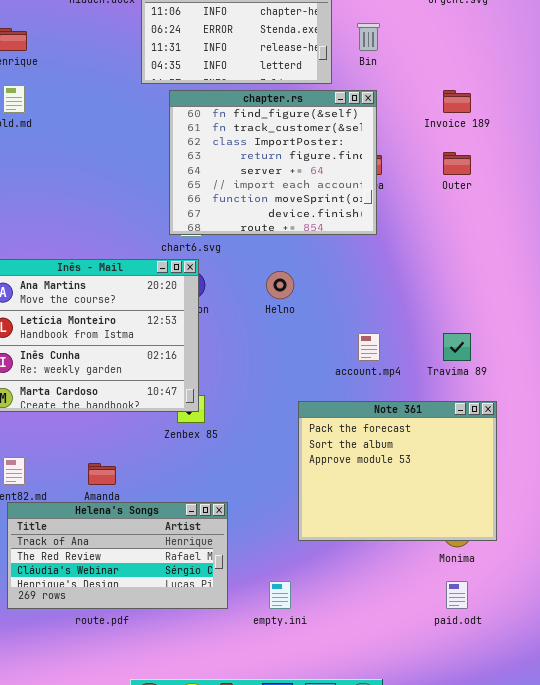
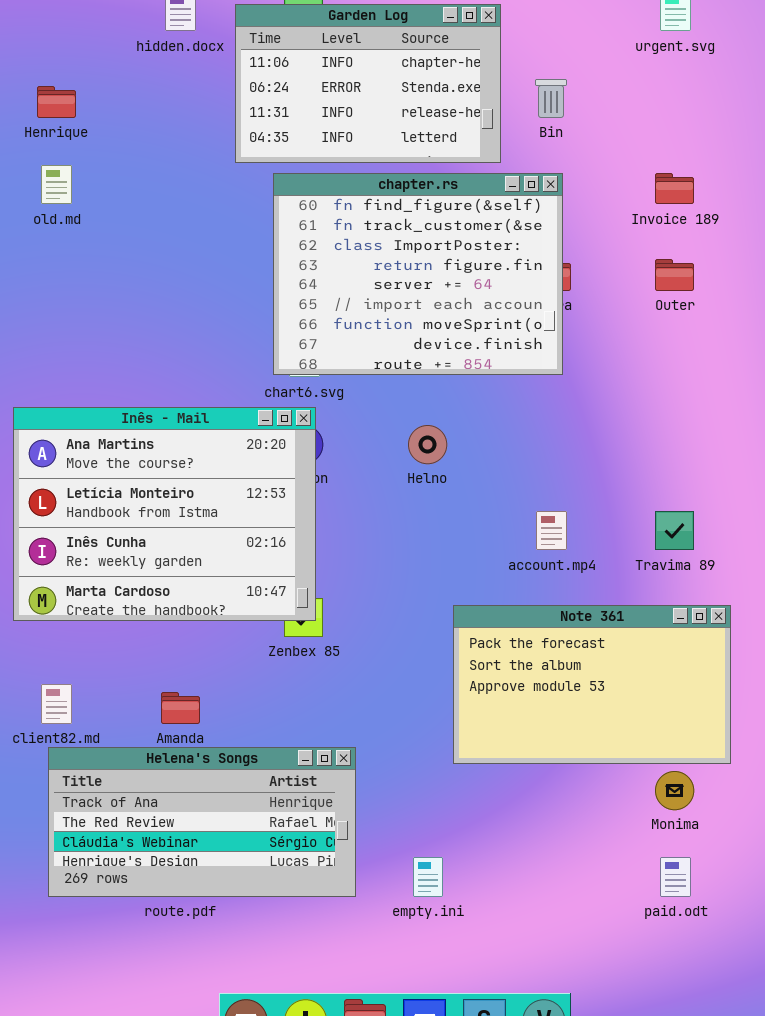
Note 361: [298,401,497,541] -> [453,605,731,764], resized

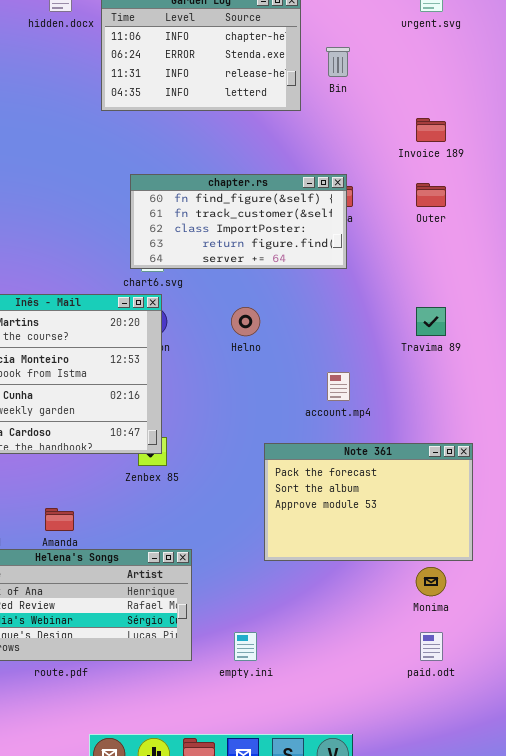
chapter.rs: [273,173,563,375] -> [130,174,347,269], resized
Travima 89: [655,511,694,550] -> [416,307,446,336], moved

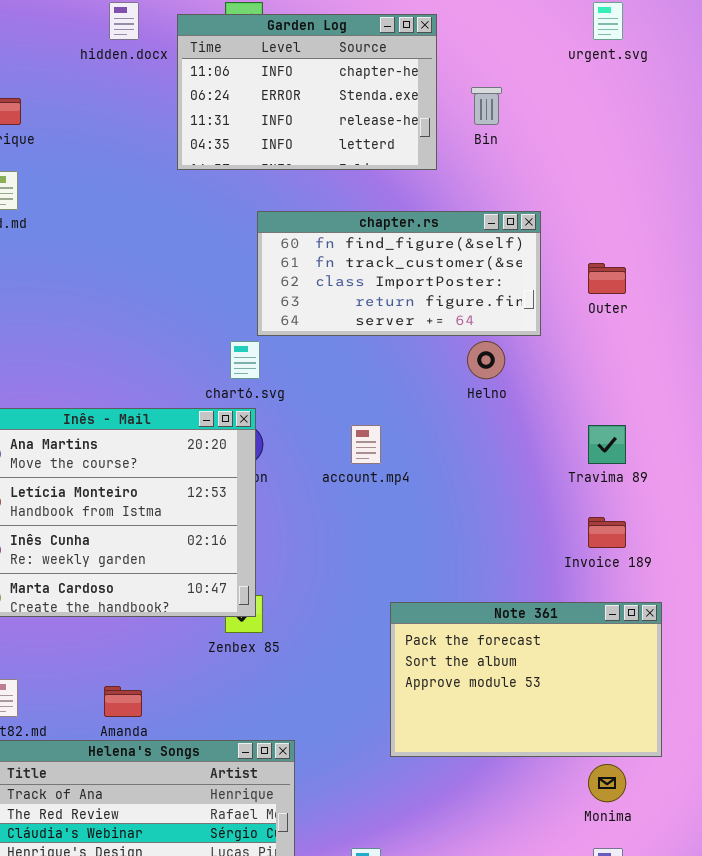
Invoice 189: [416,118,446,142] -> [588,517,626,548], moved
chapter.rs: [130,174,347,269] -> [257,211,541,336], moved
Helno: [231,307,260,336] -> [467,341,505,379], moved
account.mp4: [327,372,350,401] -> [351,425,381,464], moved

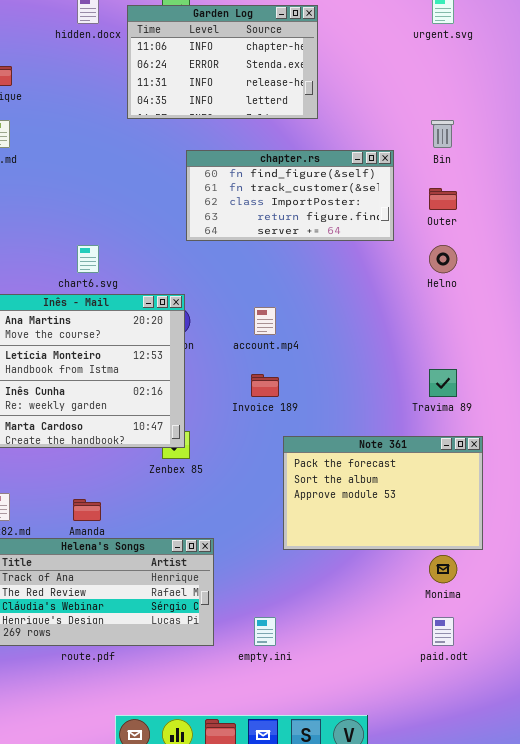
Bin: [471,87,502,125] -> [431,120,454,148], moved
chart6.svg: [230,341,260,379] -> [77,245,99,273], moved
Helno: [467,341,505,379] -> [429,245,457,273], moved
Travima 89: [588,425,626,464] -> [429,369,457,397], moved
Invoice 189: [588,517,626,548] -> [251,374,279,397], moved

